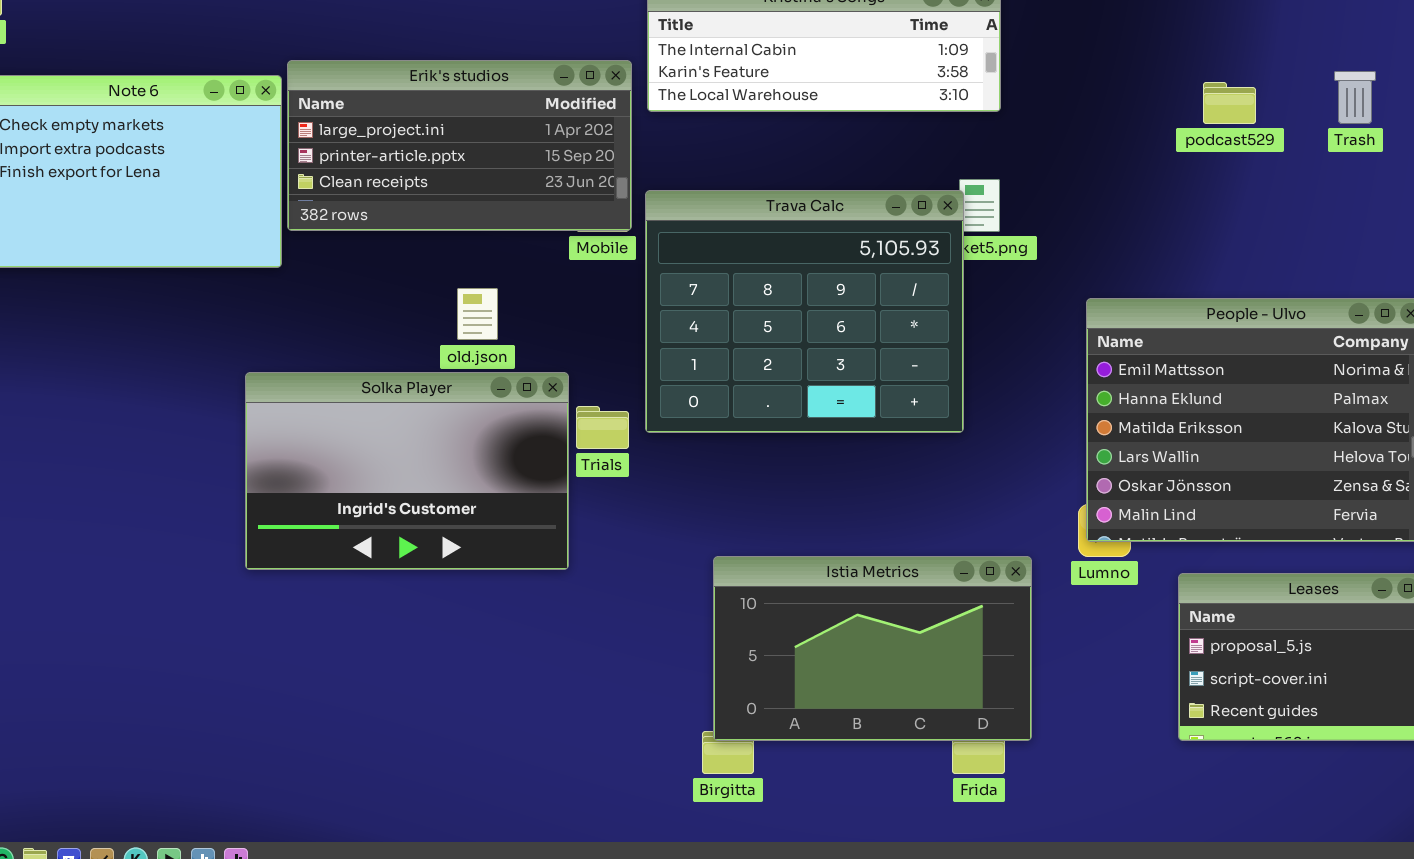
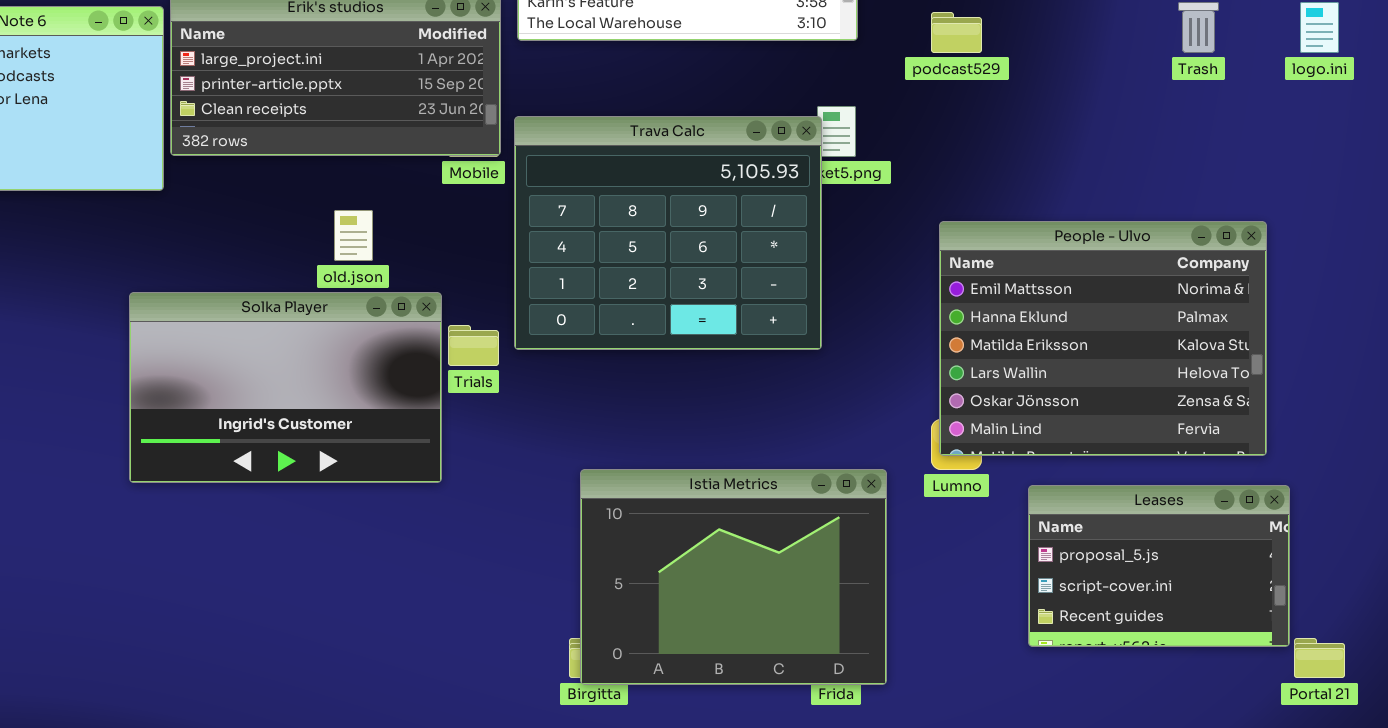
podcast529: [1203,82,1256,124] -> [931,12,982,53], moved
Istia Metrics: [713,556,1032,741] -> [580,469,887,685], resized

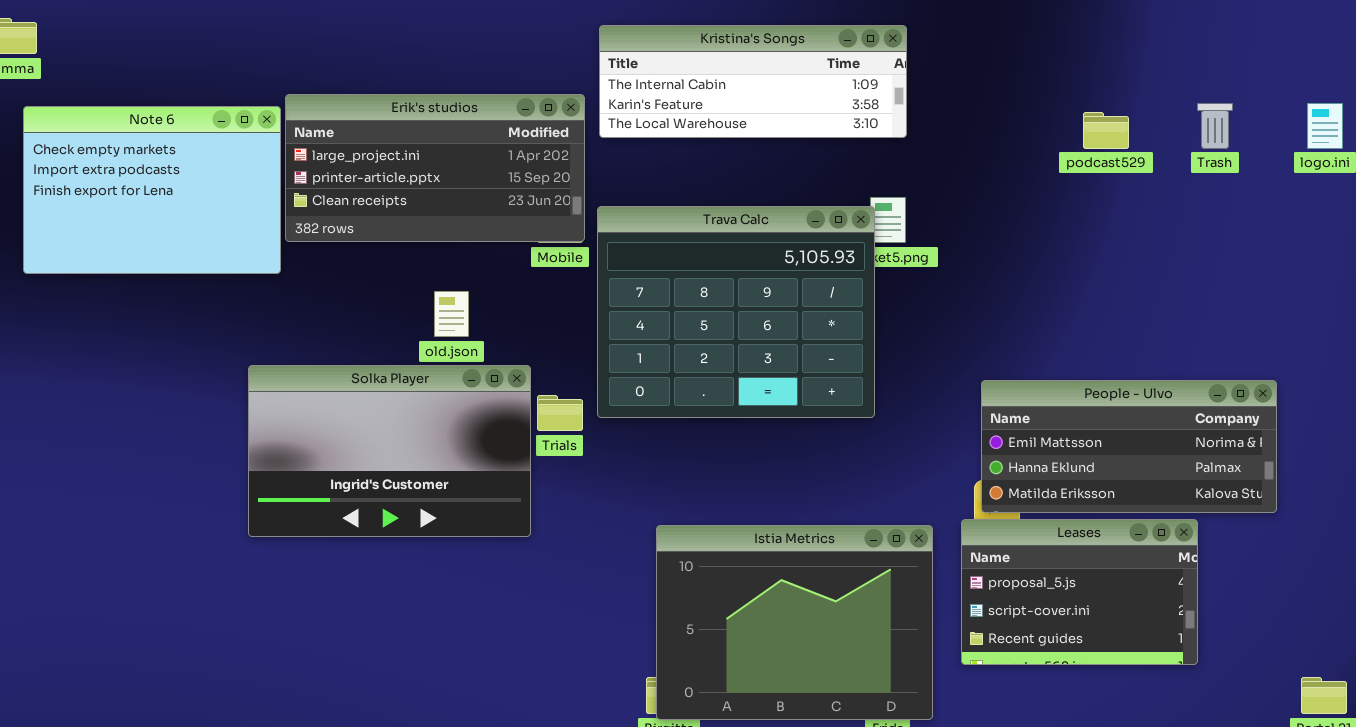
podcast529: [931,12,982,53] -> [1083,112,1129,149], moved
People - Ulvo: [939,221,1267,456] -> [981,380,1277,513], resized
Leases: [1028,485,1290,647] -> [961,519,1198,665], moved

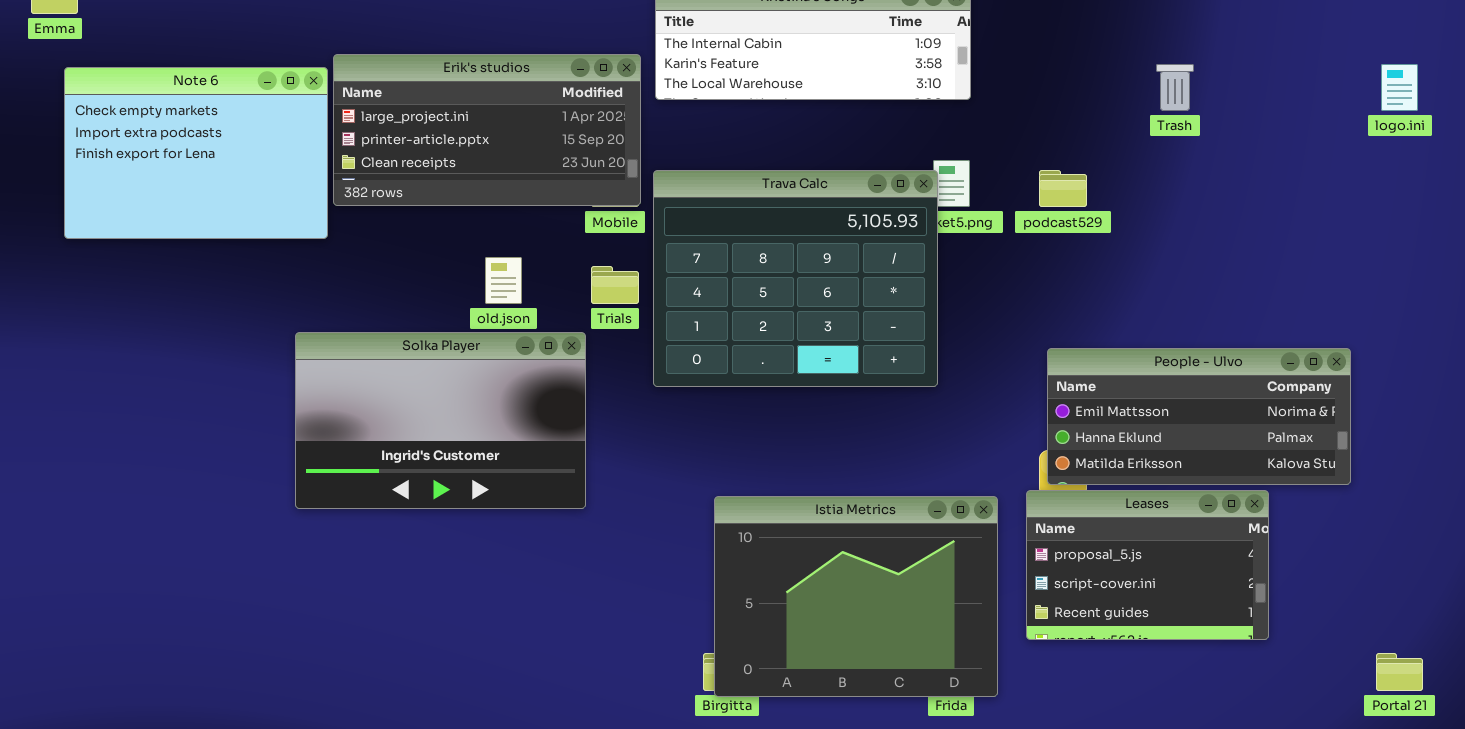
Trash: [1197,103,1233,149] -> [1156,64,1194,111], moved
podcast529: [1083,112,1129,149] -> [1039,170,1087,207], moved
Trials: [537,395,583,431] -> [591,266,639,304], moved

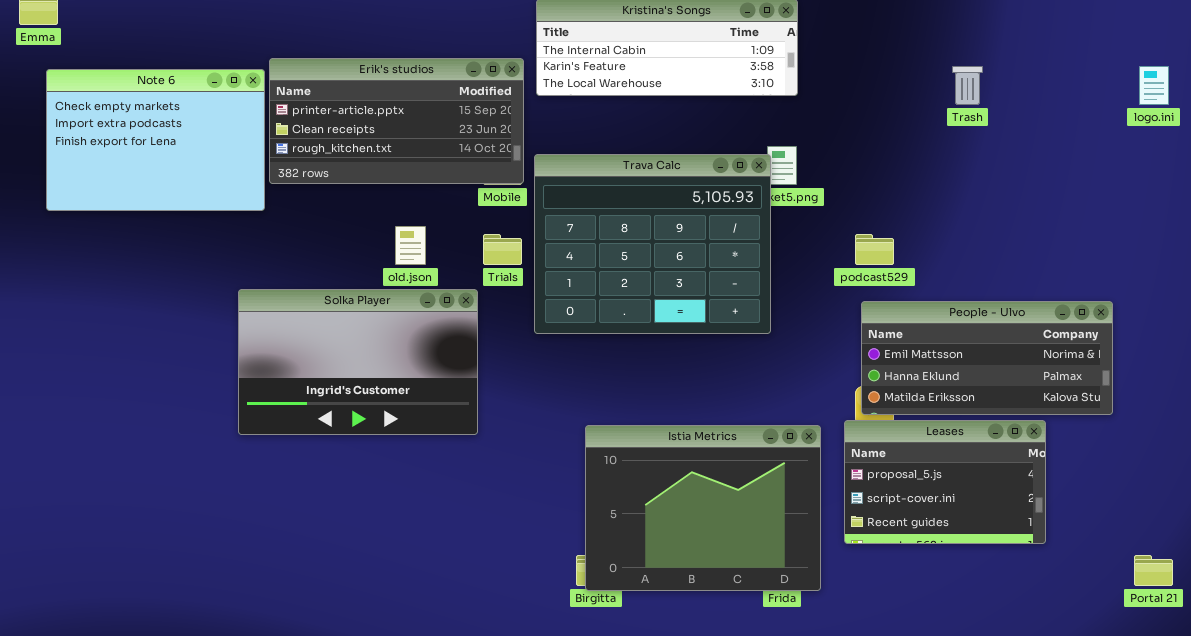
Erik's studios: [333,54,641,206] -> [269,58,524,184], scrolled down 1 row
podcast529: [1039,170,1087,207] -> [855,234,894,265], moved

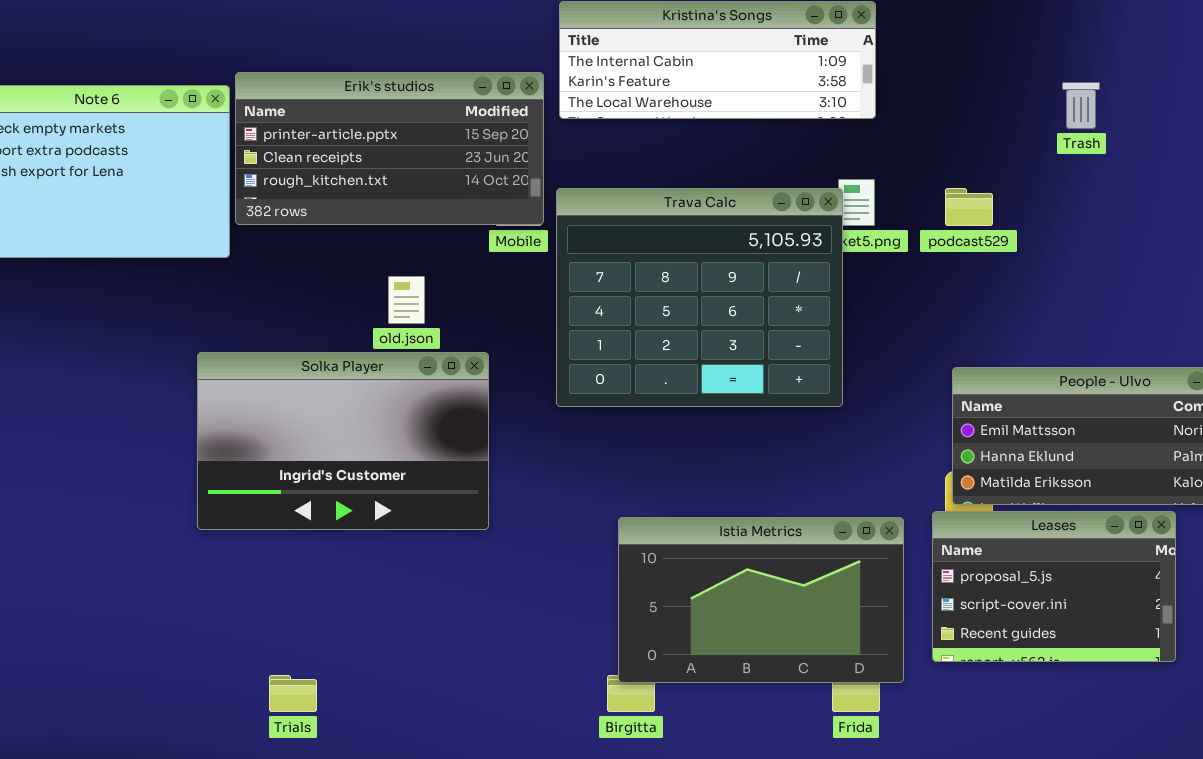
Trials: [483,234,522,265] -> [269,675,317,712], moved
podcast529: [855,234,894,265] -> [945,188,993,226], moved
Istia Metrics: [585,425,821,591] -> [618,517,904,683], resized

